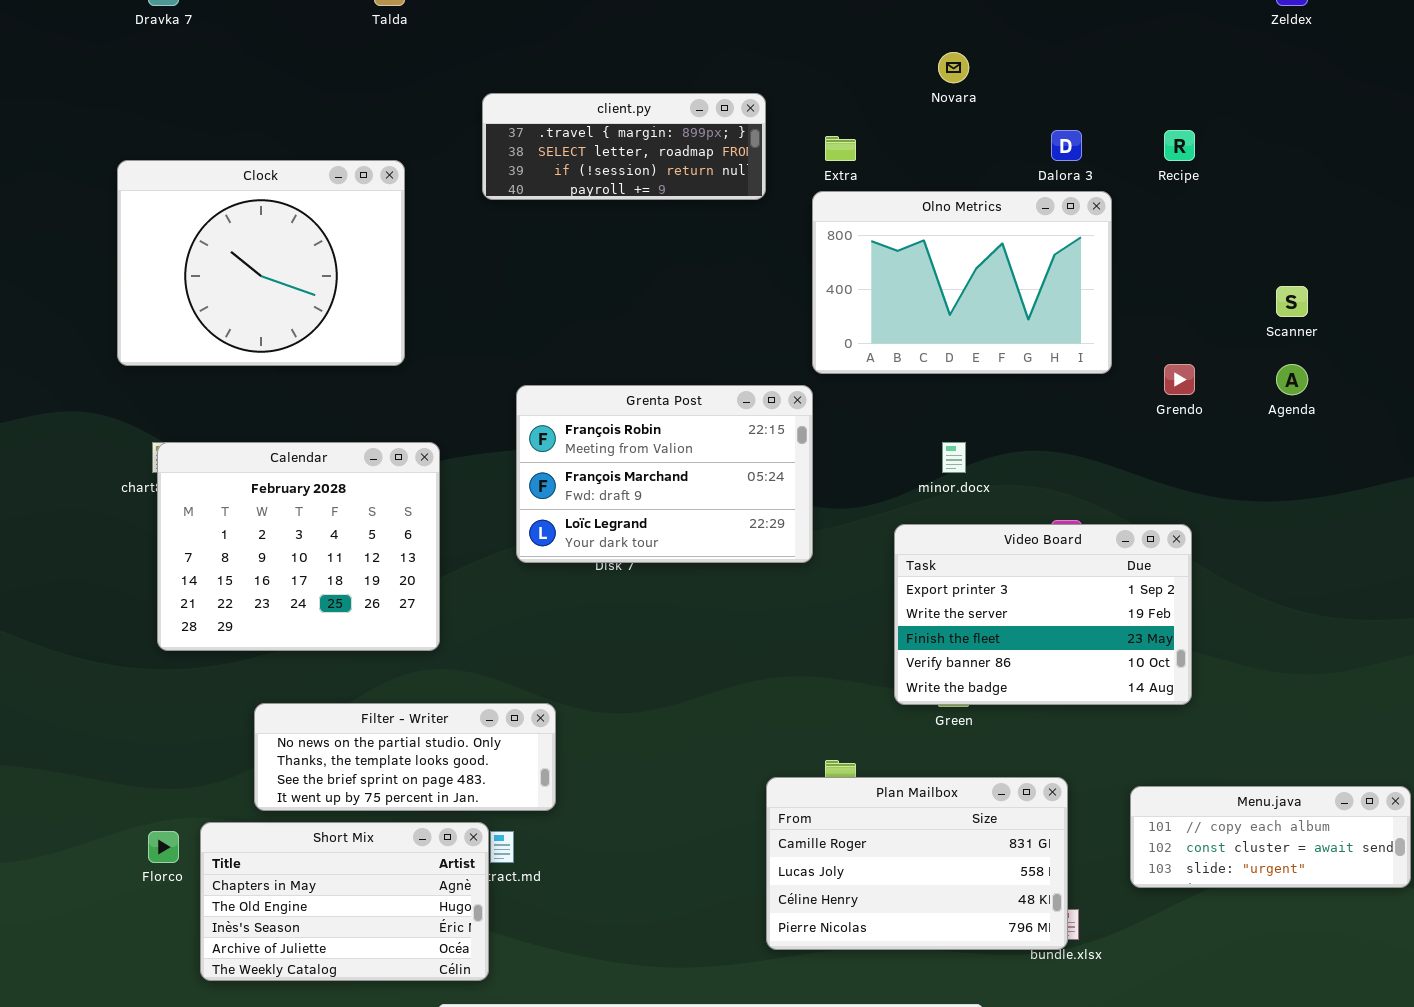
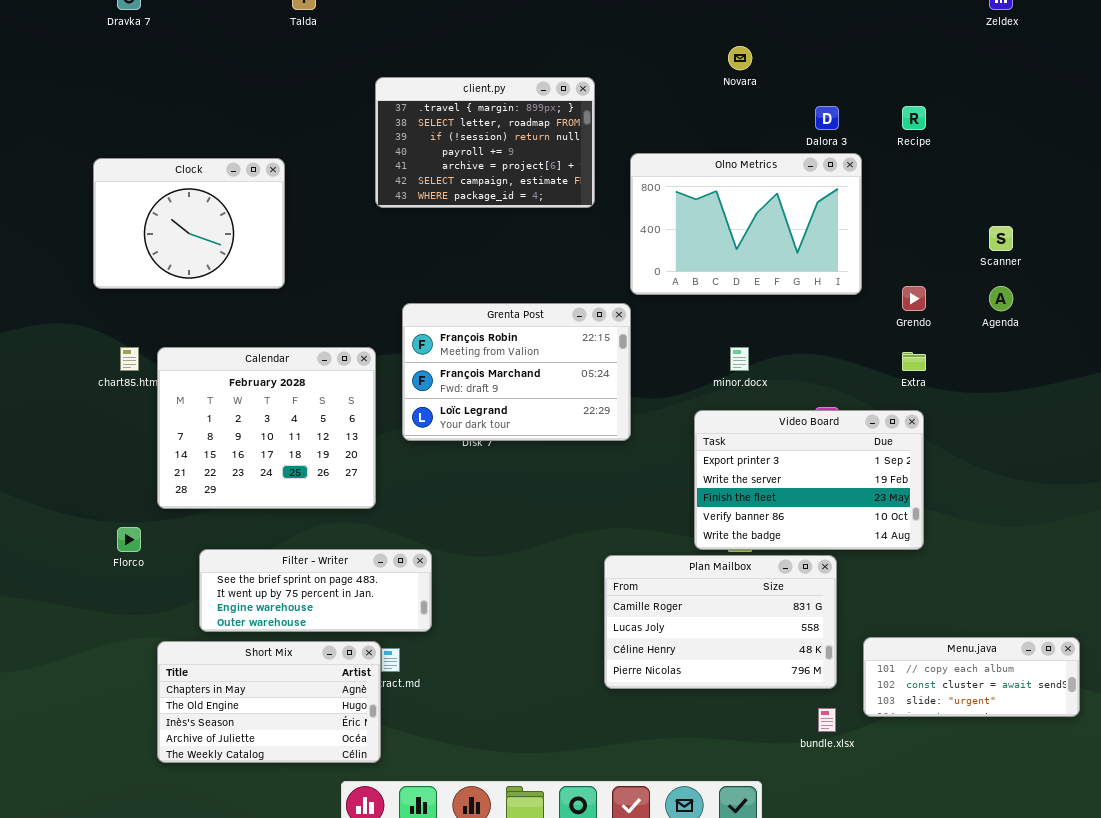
client.py: [482,93,766,200] -> [375,77,595,208], resized
Extra: [825,136,856,161] -> [902,352,926,371], moved
Clock: [117,160,405,366] -> [93,158,285,289], resized
Calendar: [157,442,440,651] -> [157,347,376,509], moved
Filter - Writer: [254,703,556,811] -> [199,549,432,632], scrolled down 2 rows
Plan Mailbox: [766,777,1068,950] -> [604,555,837,689], moved
Menu.java: [1130,786,1411,888] -> [863,637,1080,717], moved
Florco: [148,831,179,863] -> [117,527,141,552], moved

